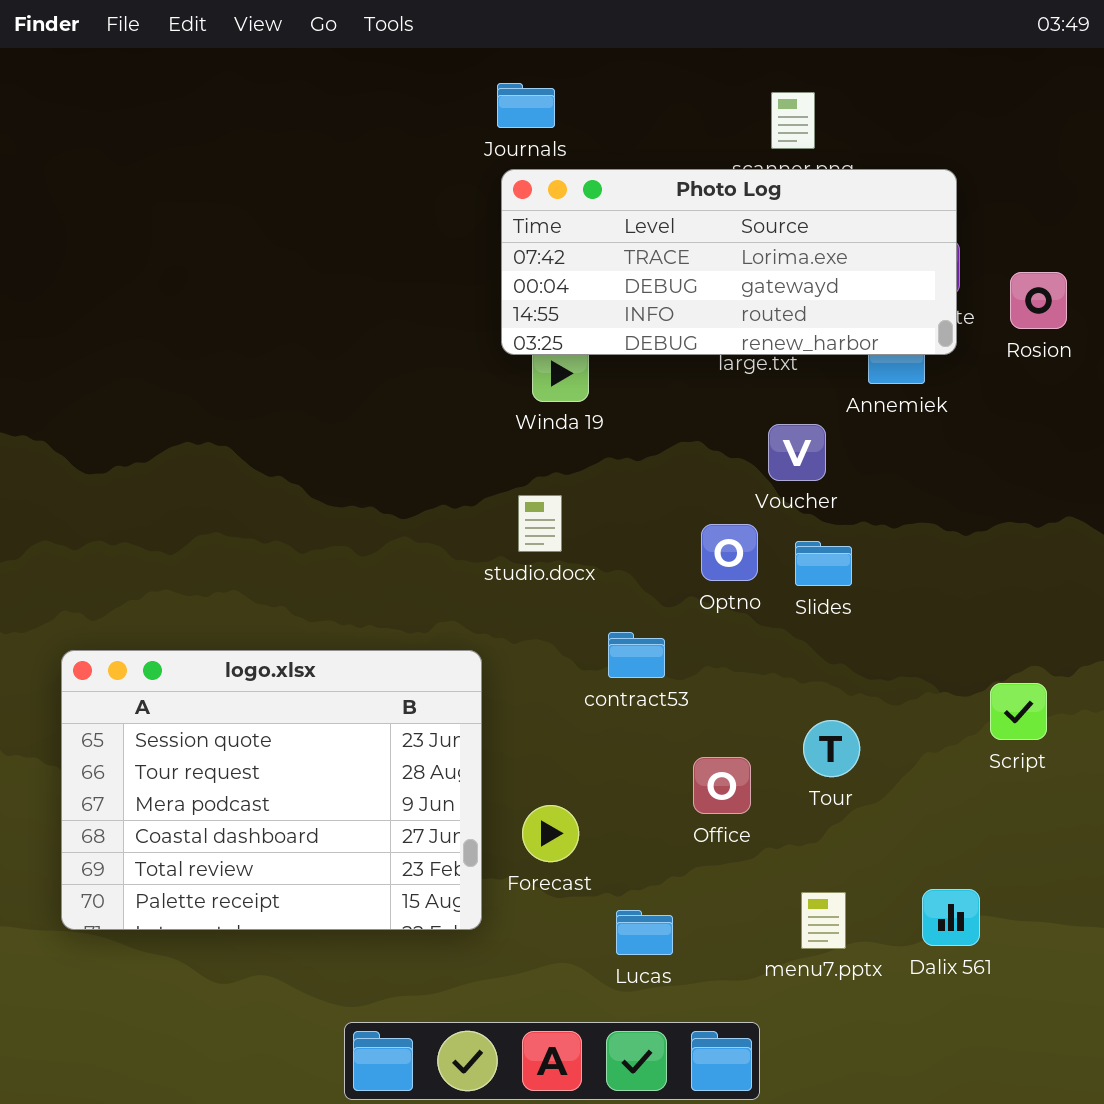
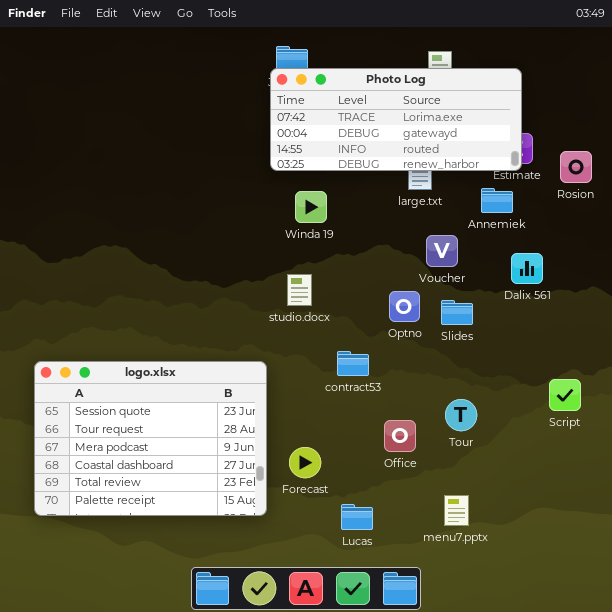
Photo Log: [501,169,957,355] -> [270,68,522,171], moved
Dalix 561: [922,889,980,946] -> [511,253,543,284], moved

